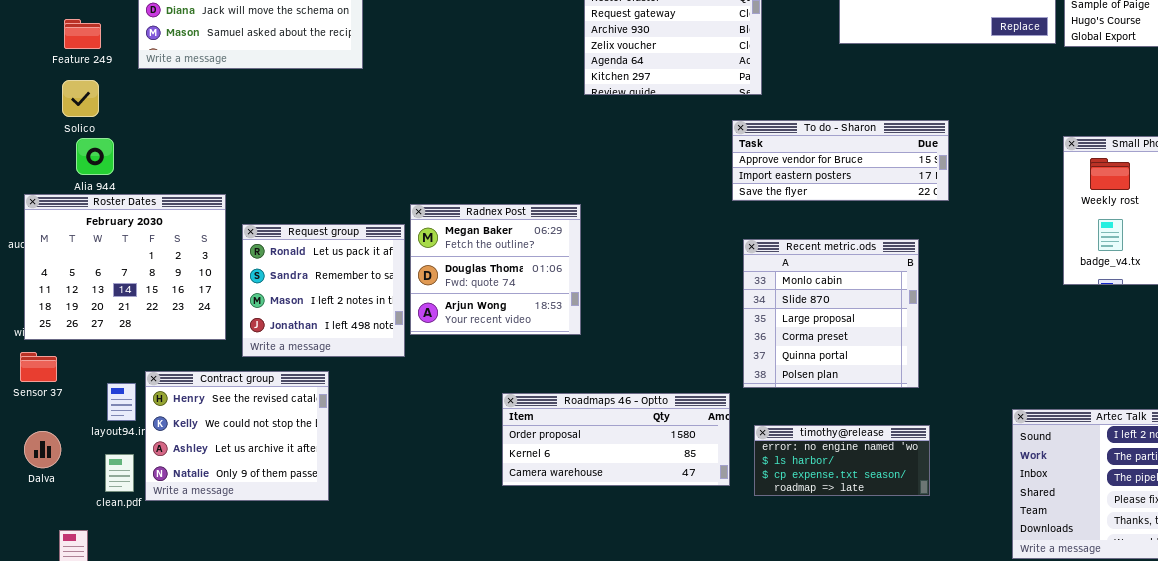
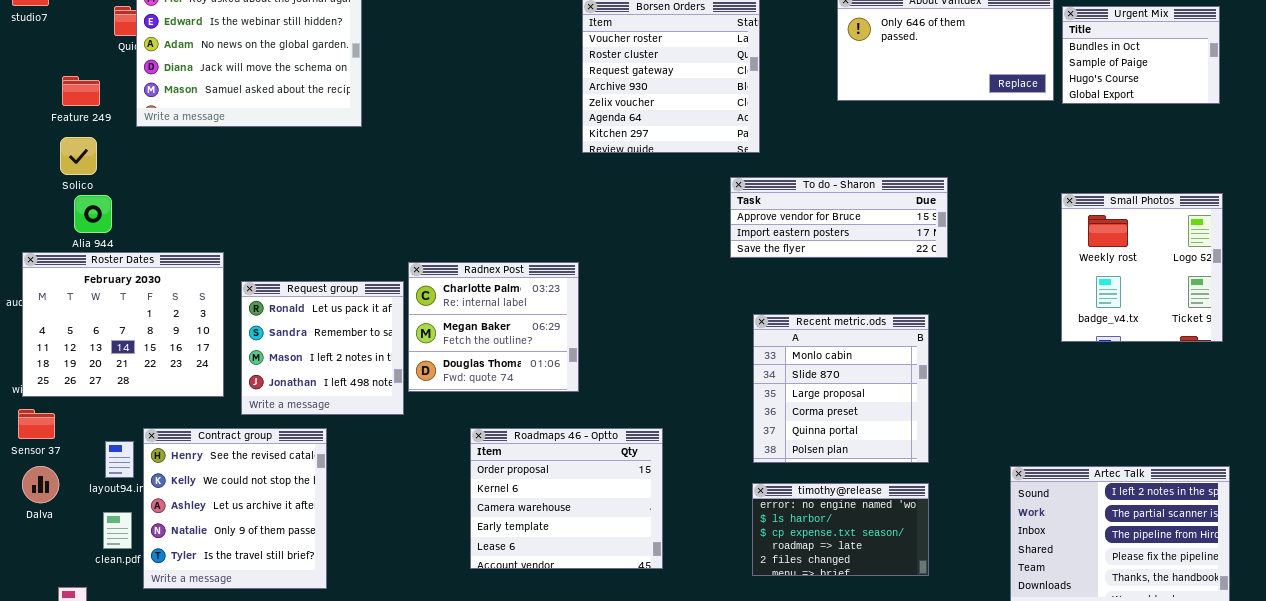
Radnex Post: [410,204,581,335] -> [408,262,579,392], scrolled up 1 row
Recent metric.ods: [743,239,919,388] -> [753,314,929,463], moved
Contract group: [145,371,329,501] -> [143,428,327,589], resized
Roadmaps 46 - Optto: [502,393,730,486] -> [470,428,663,569], moved, resized
timothy@release: [754,425,930,496] -> [752,483,929,576], resized
Dalva: [24,431,61,468] -> [22,466,59,503], moved

